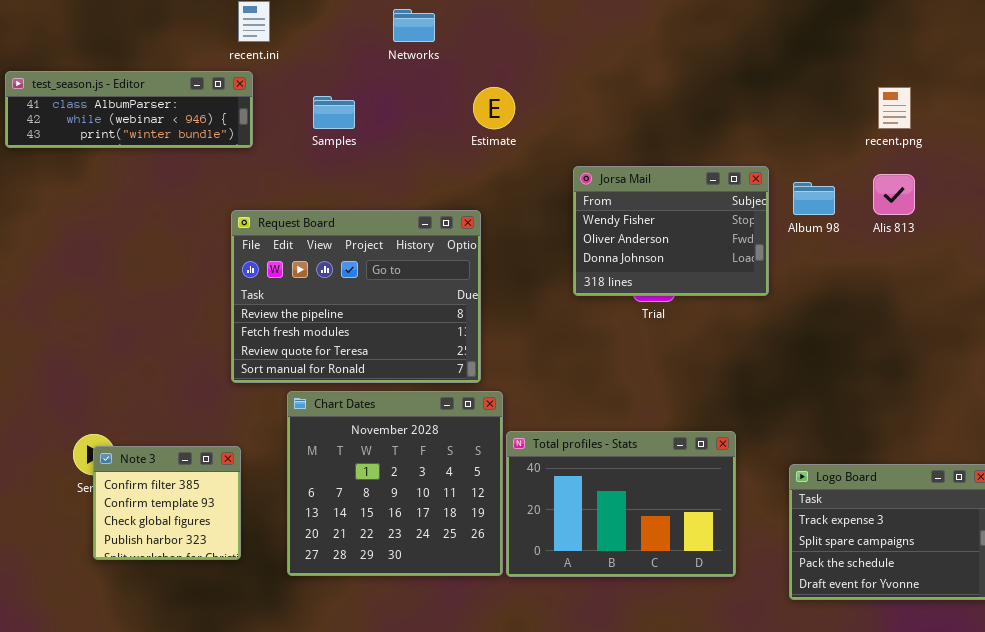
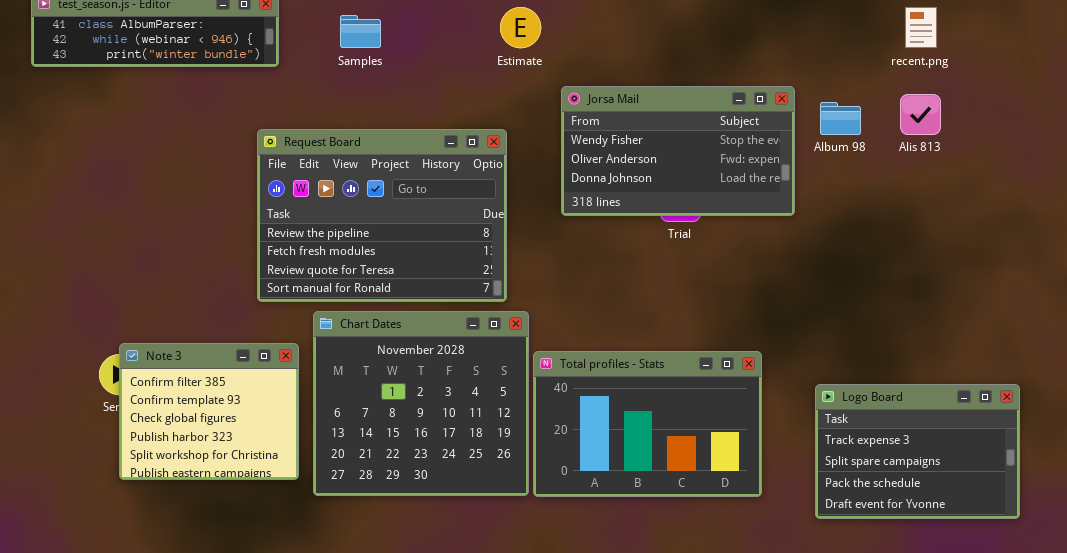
Jorsa Mail: [573,166,769,296] -> [561,86,795,216], resized
Note 3: [93,446,241,560] -> [119,343,299,480], resized

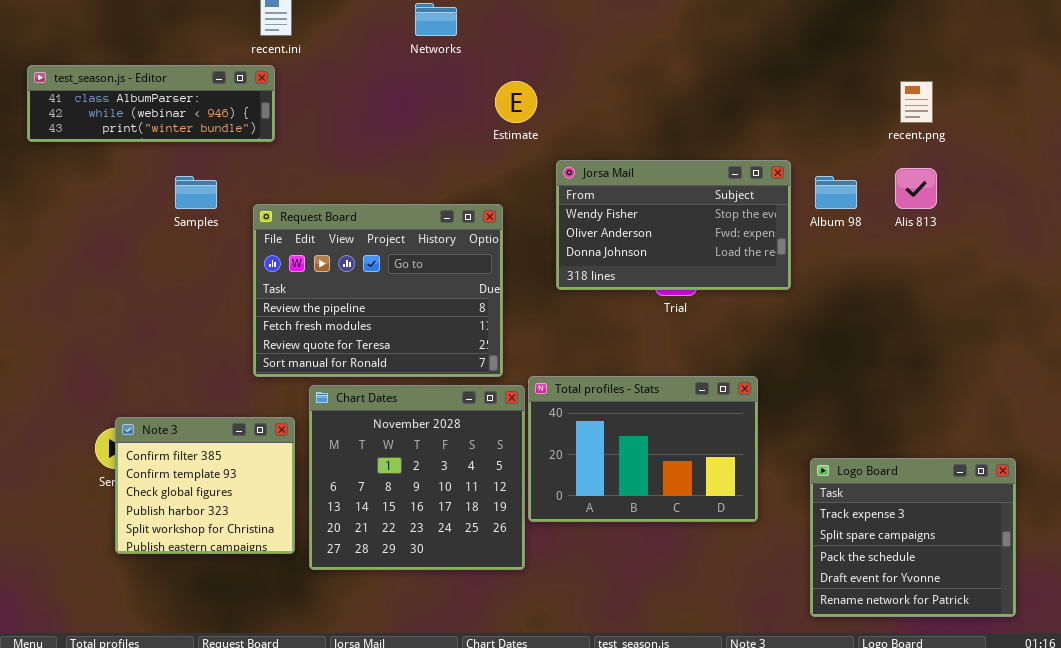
Samples: [340,15,381,48] -> [175,176,217,209], moved
Total profiles - Stats: [533,351,762,497] -> [528,376,758,522], moved
Logo Board: [815,384,1020,519] -> [810,458,1016,617], resized

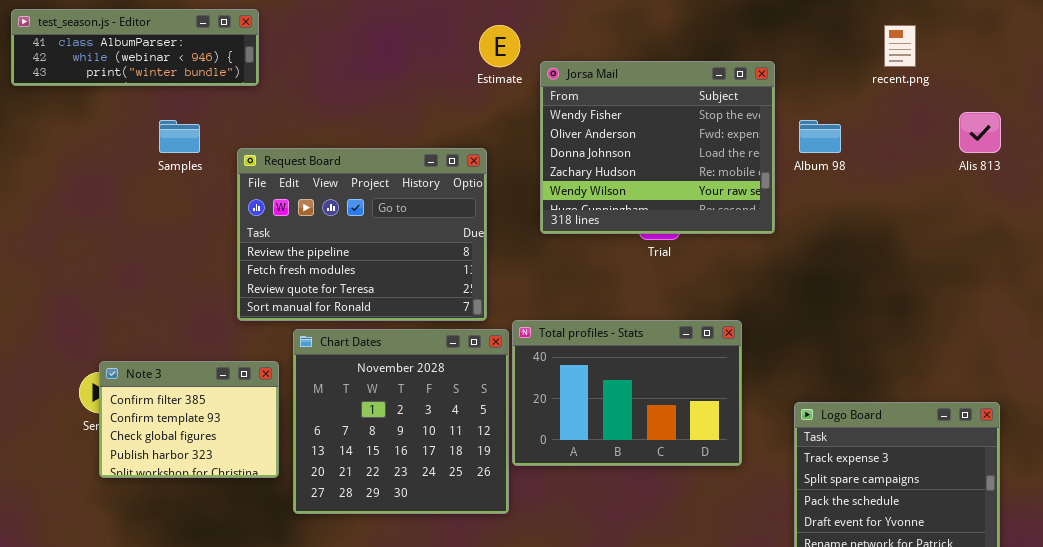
Jorsa Mail: [556,160,791,290] -> [540,61,775,234], resized
Alis 813: [895,168,937,209] -> [959,112,1001,153], moved
Note 3: [115,417,295,554] -> [99,361,279,478], resized

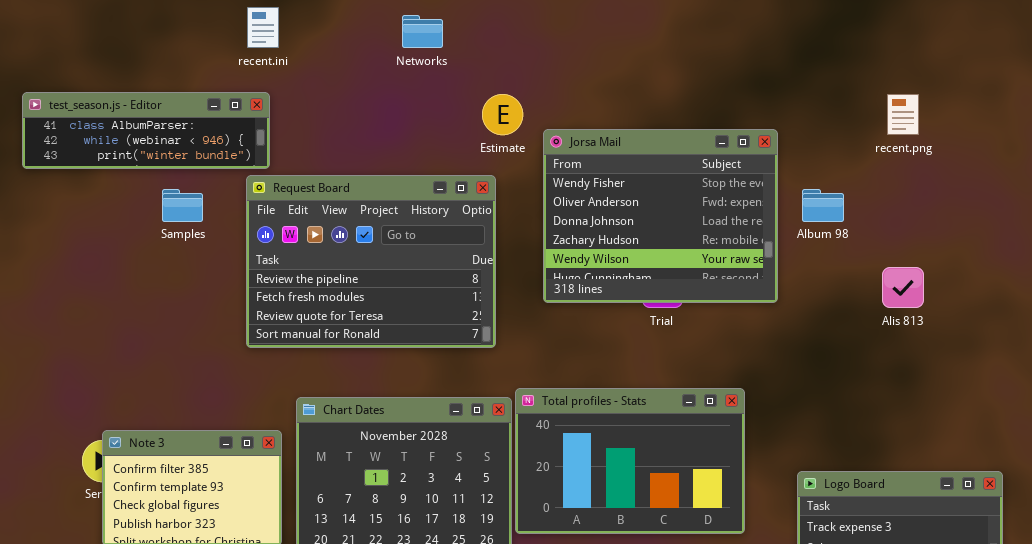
test_season.js - Editor: [11,9,259,86] -> [22,92,270,169], moved
Alis 813: [959,112,1001,153] -> [882,267,924,308], moved
Request Board: [237,148,487,321] -> [246,175,496,348], moved

